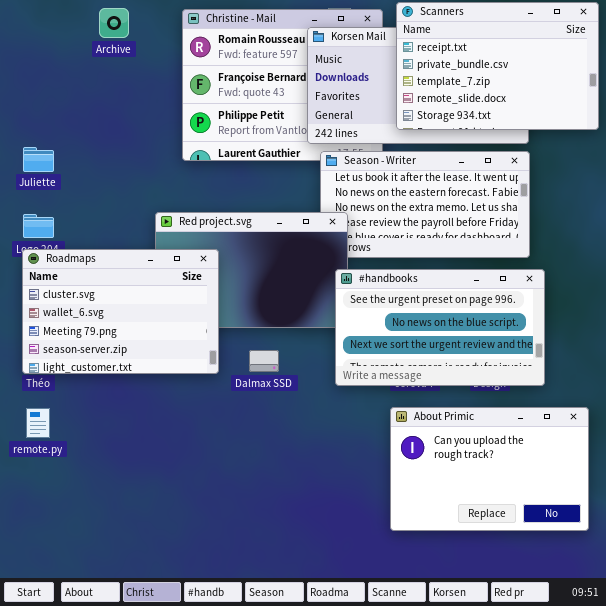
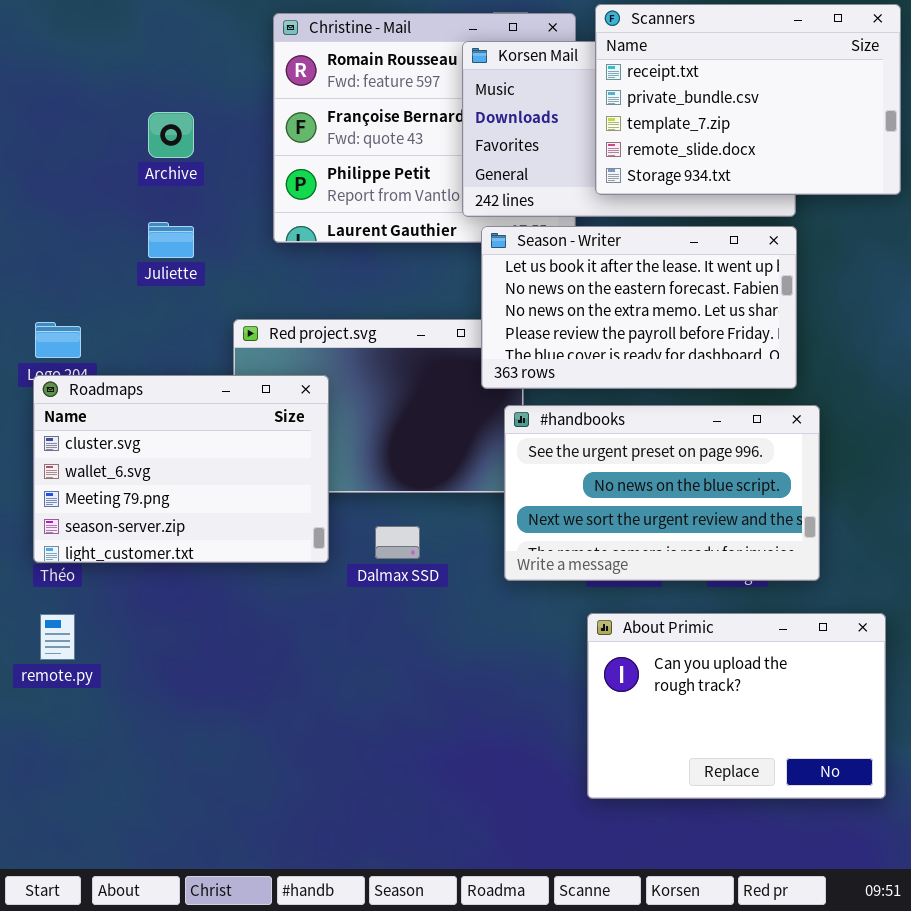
Archive: [99,8,129,38] -> [148,112,194,158], moved
Juliette: [23,147,54,172] -> [148,222,194,258], moved
Season - Writer: [320,151,530,258] -> [481,226,797,389], raised

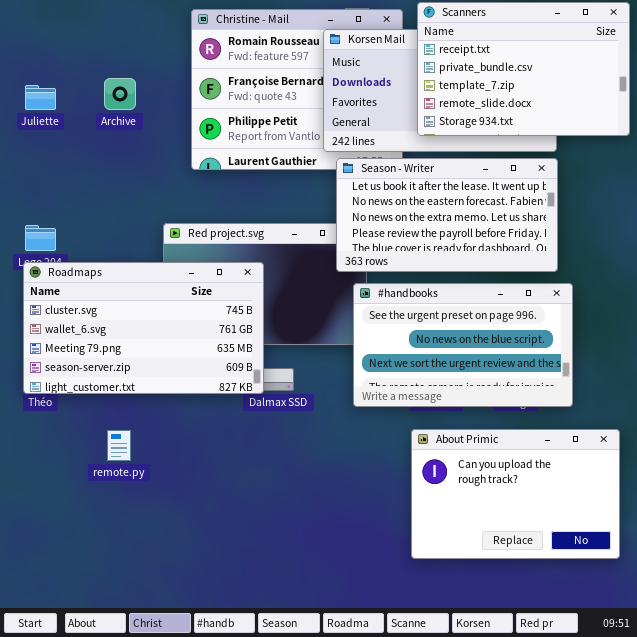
Juliette: [148,222,194,258] -> [25,85,56,110], moved
Roadmaps: [33,375,329,563] -> [23,262,264,394], resized
remote.py: [40,614,75,660] -> [107,430,131,461], moved

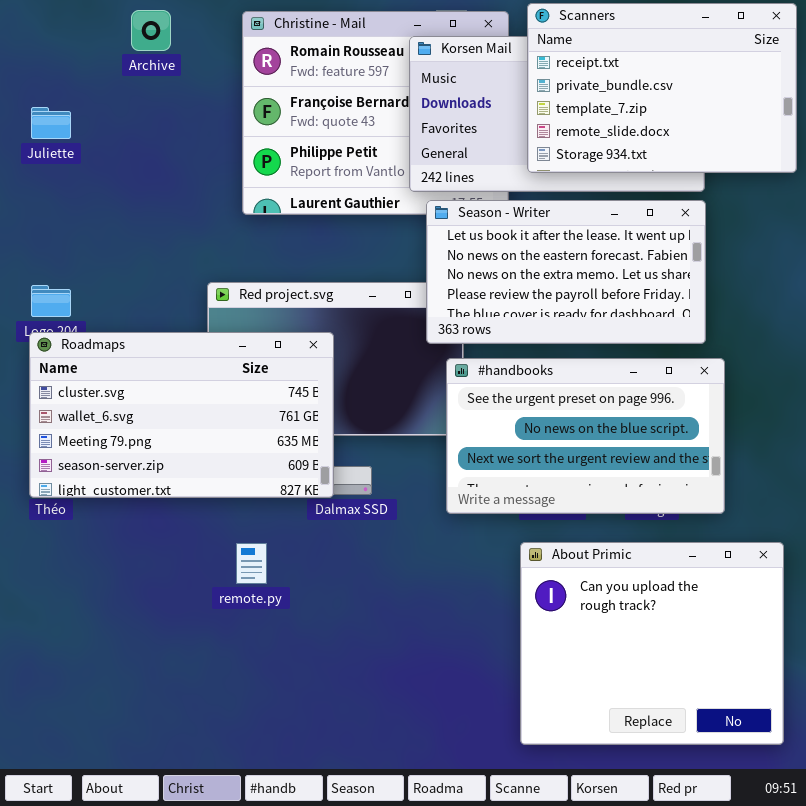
Archive: [104,78,136,110] -> [131,10,171,51], moved
About Primic: [411,429,620,559] -> [520,542,784,745], resized
remote.py: [107,430,131,461] -> [236,543,267,584], moved

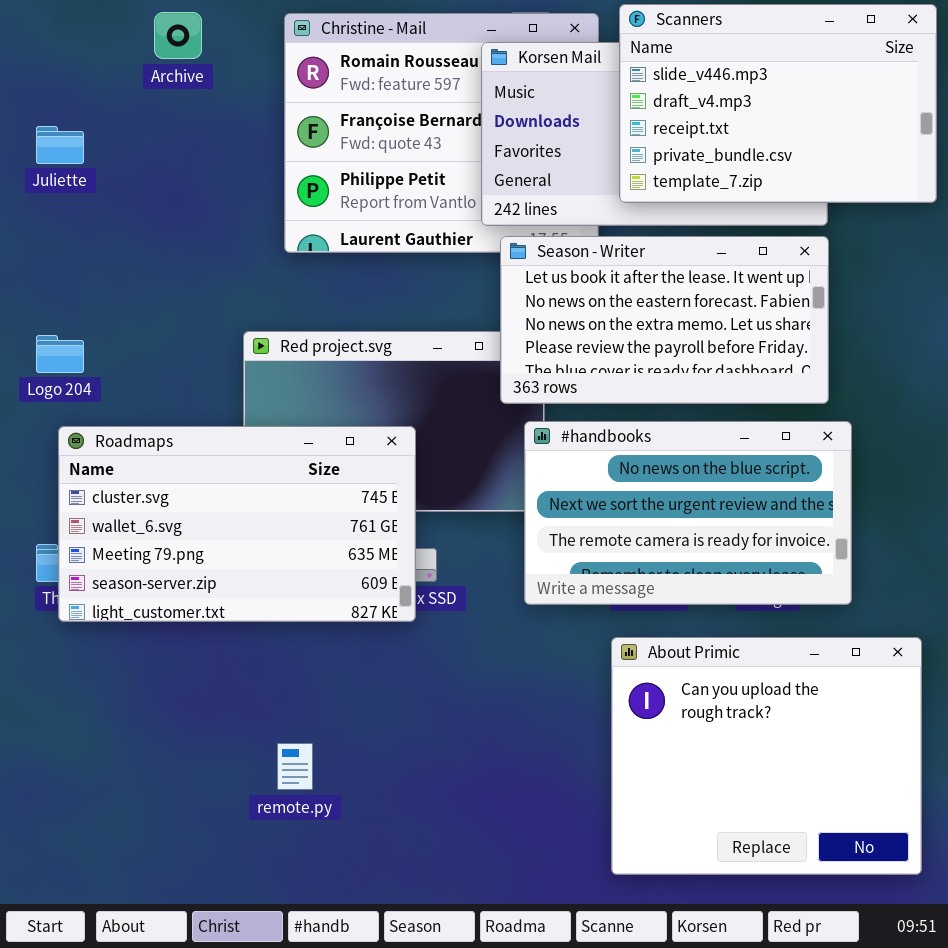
Scanners: [527,3,797,173] -> [619,4,937,203], scrolled up 2 rows
Roadmaps: [29,332,334,498] -> [58,426,416,622], moved
#handbooks: [446,358,725,514] -> [524,421,852,605], scrolled down 1 row
remote.py: [236,543,267,584] -> [277,743,313,790], moved

